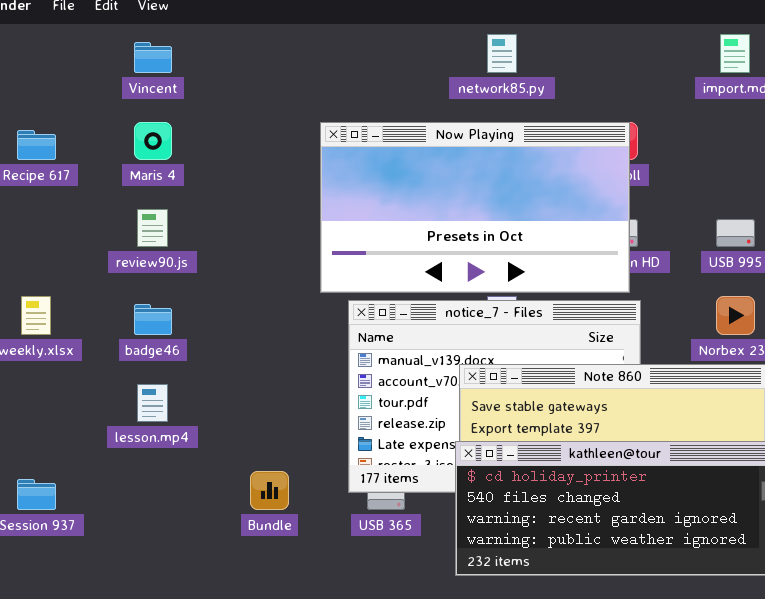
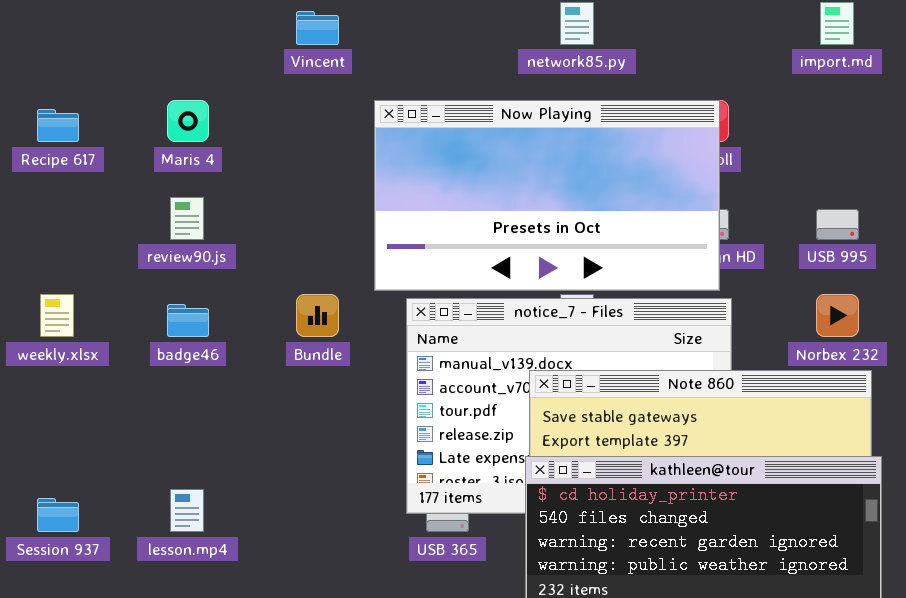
Vincent: [134,42,172,73] -> [296,11,339,45], moved
lesson.mp4: [137,384,168,422] -> [170,489,204,532], moved
Bundle: [250,471,289,510] -> [296,294,339,337], moved

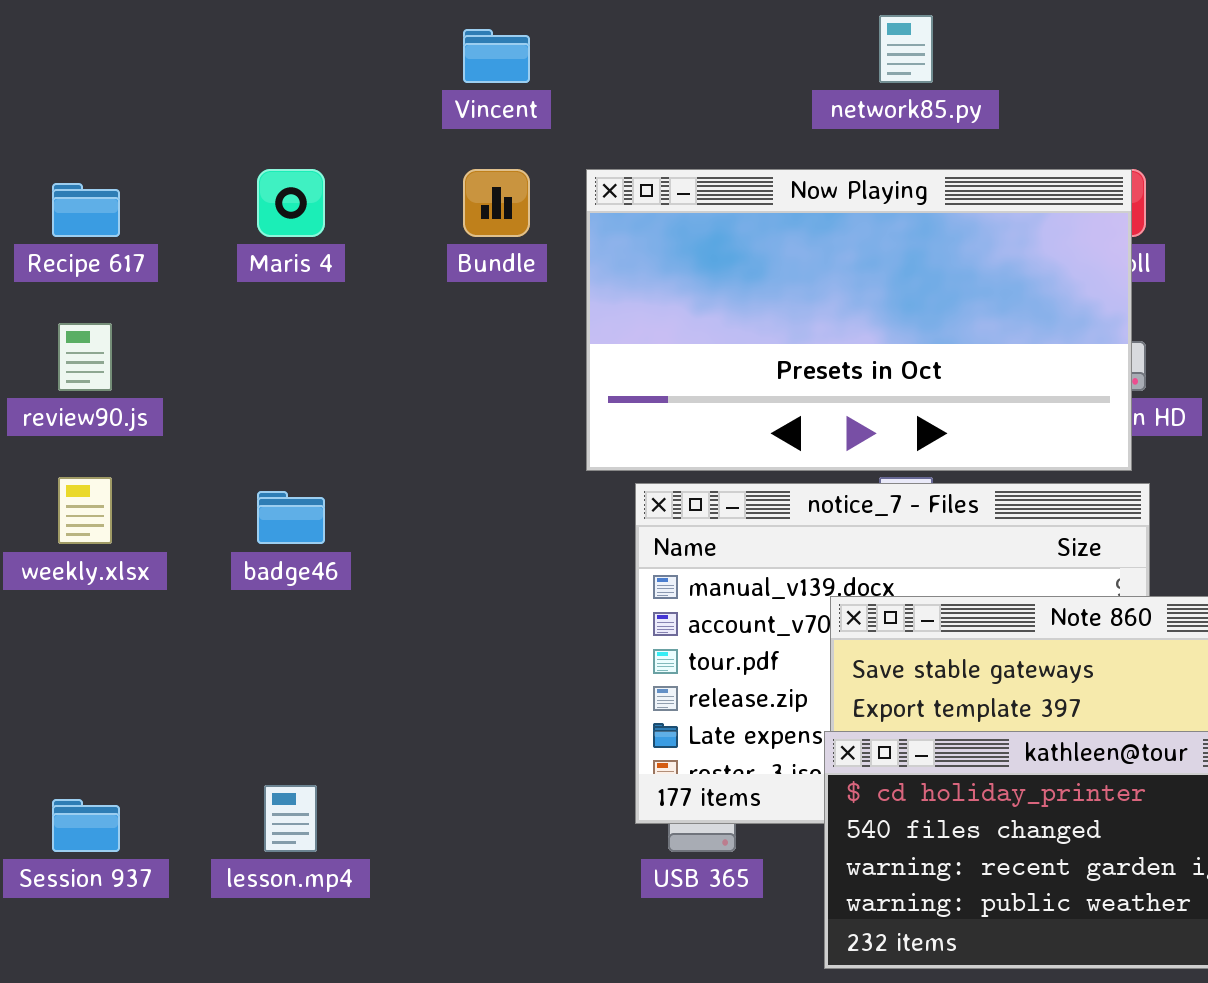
review90.js: [170,197,204,240] -> [58,323,112,391], moved
Bundle: [296,294,339,337] -> [463,169,530,237], moved

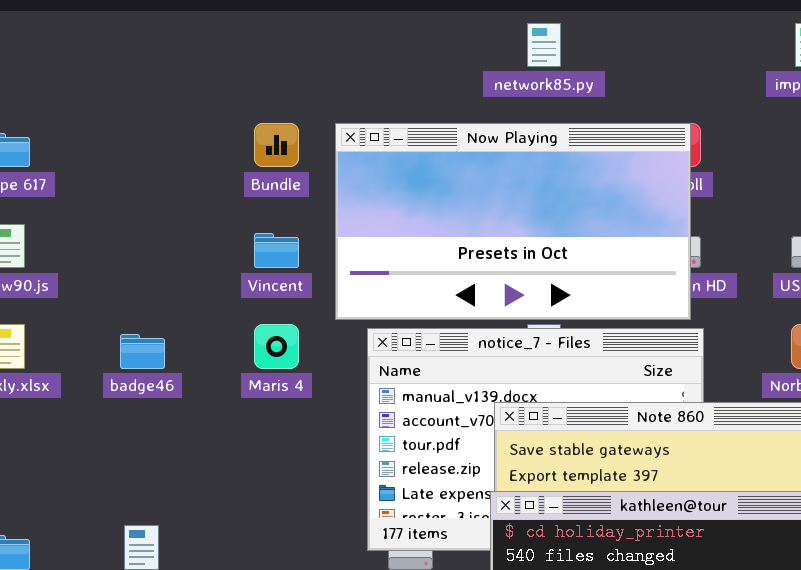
Vincent: [463,29,530,83] -> [254,233,299,268], moved
Maris 4: [257,169,325,237] -> [254,324,299,369], moved

